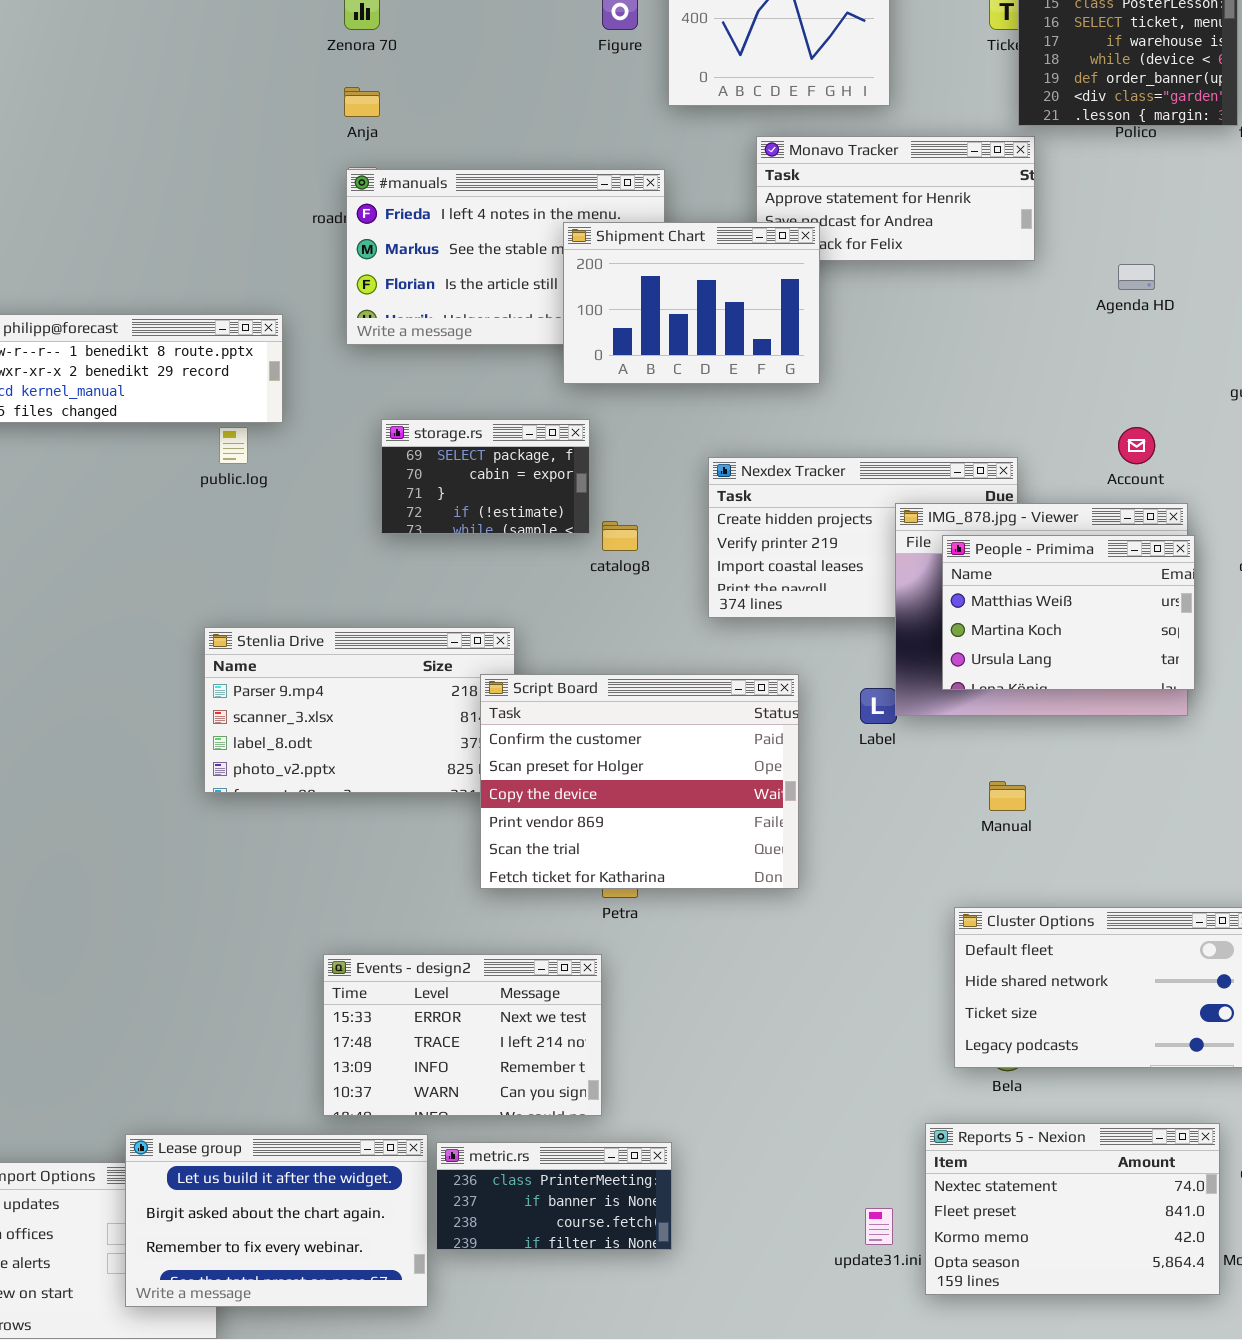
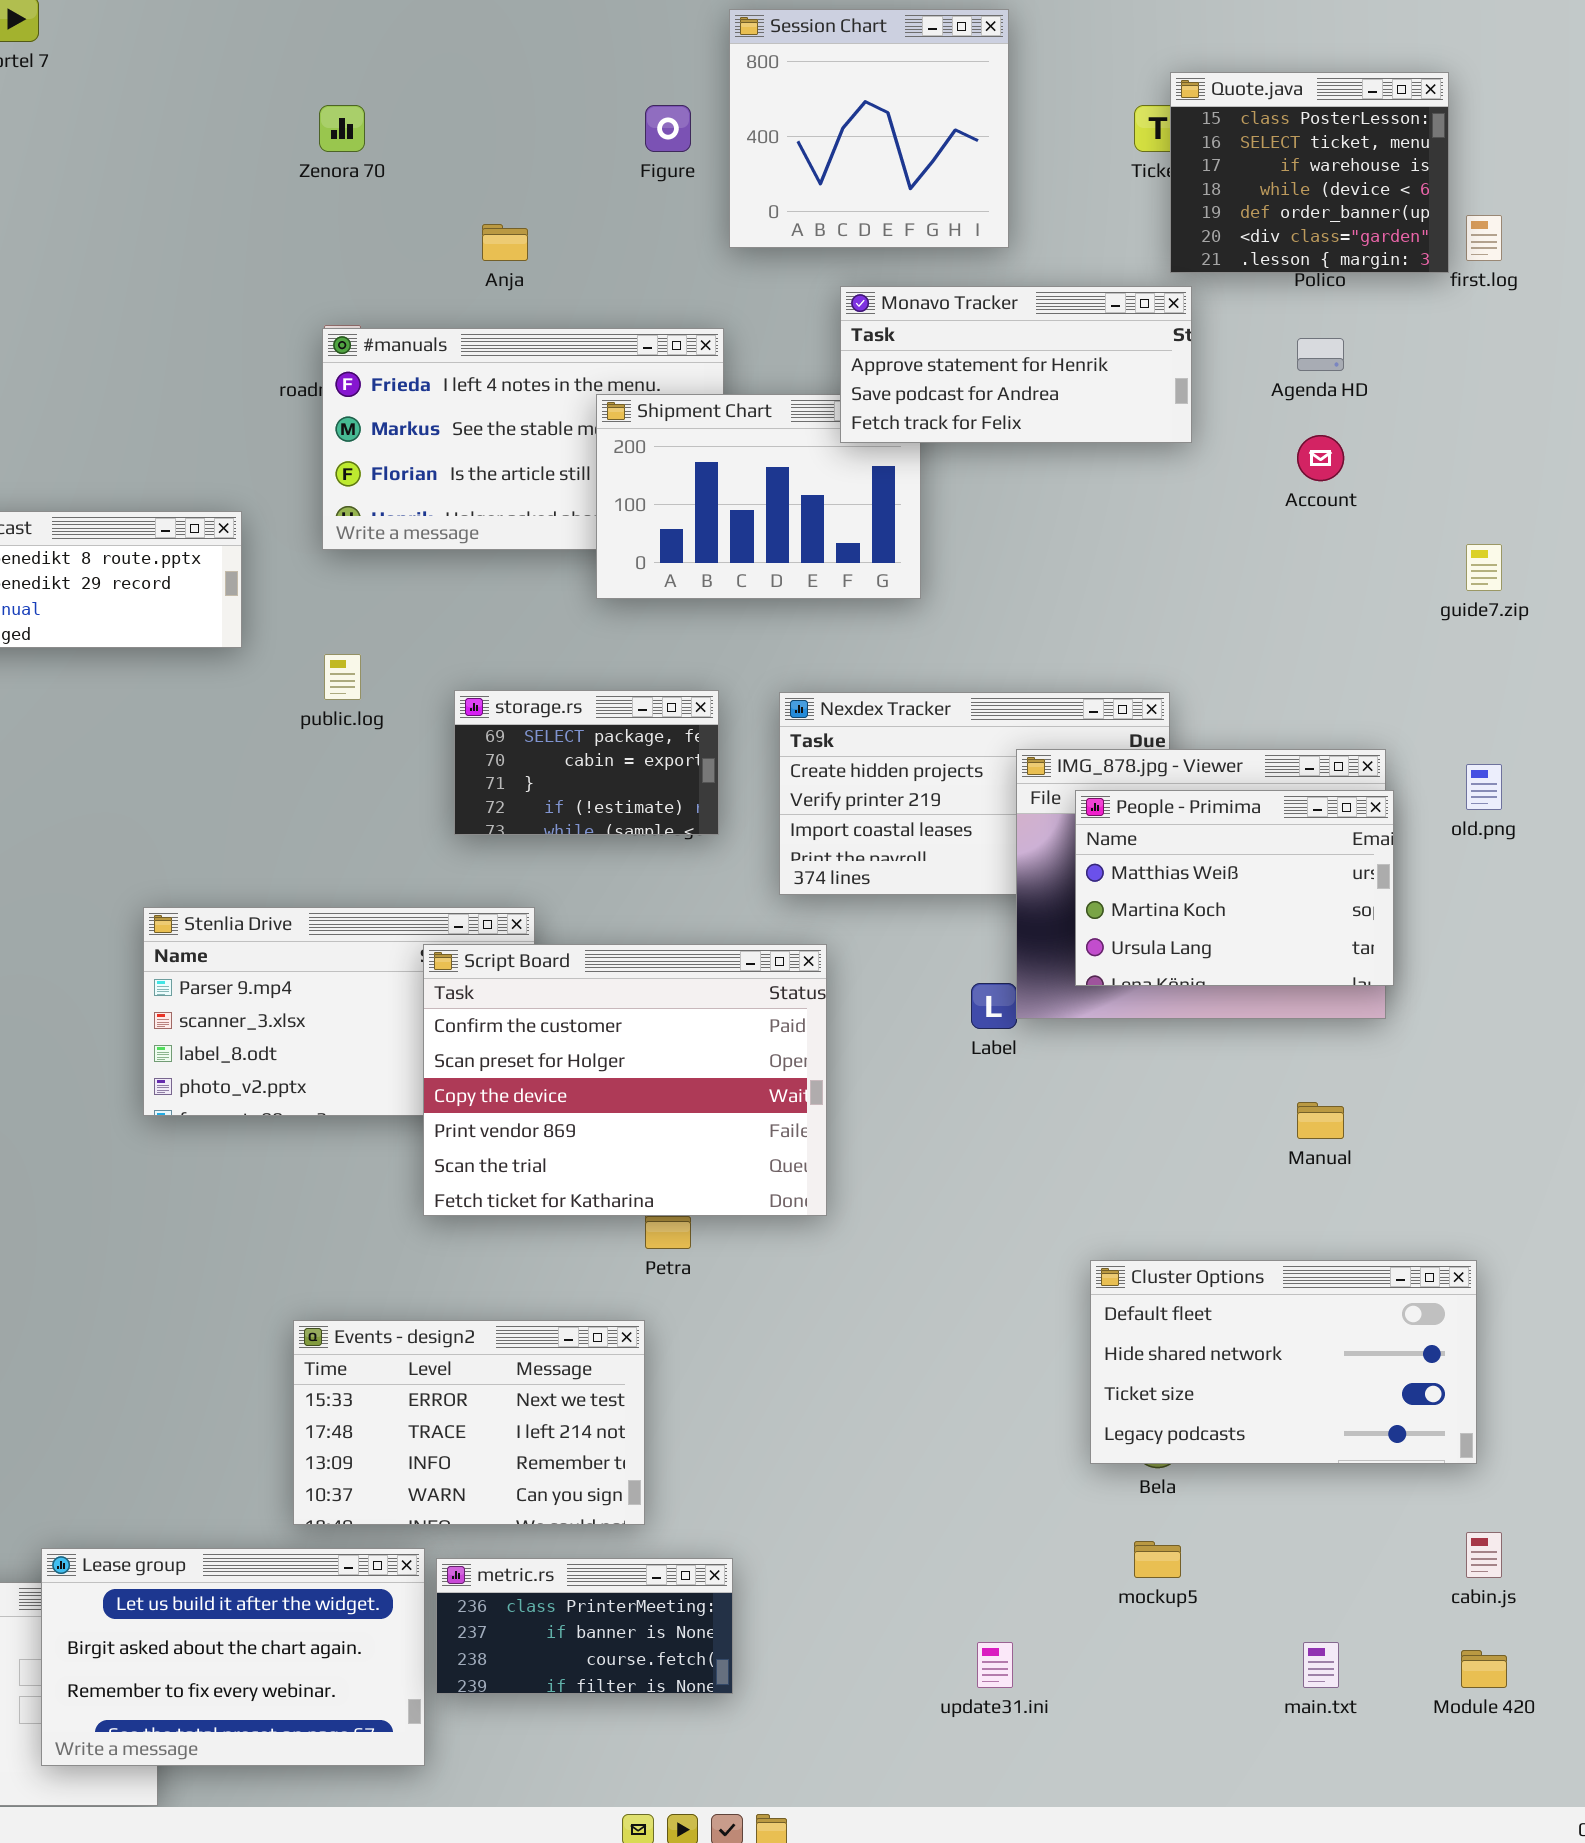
Anja: [344,87,380,117] -> [482,224,528,261], moved
Monavo Tracker: [756,136,1035,261] -> [840,286,1192,443], raised
Agenda HD: [1118,264,1155,290] -> [1297,338,1344,371], moved
storage.rs: [381,419,590,534] -> [454,690,719,835], moved
public.log: [219,427,248,464] -> [324,654,361,700], moved
Account: [1118,427,1155,464] -> [1297,435,1344,481], moved
Script Board: [480,674,799,889] -> [423,944,827,1216], moved
Manual: [989,781,1026,811] -> [1297,1102,1344,1139], moved
Reports 5 - Nexion: [925,1123,1220,1295] -> none, closed

